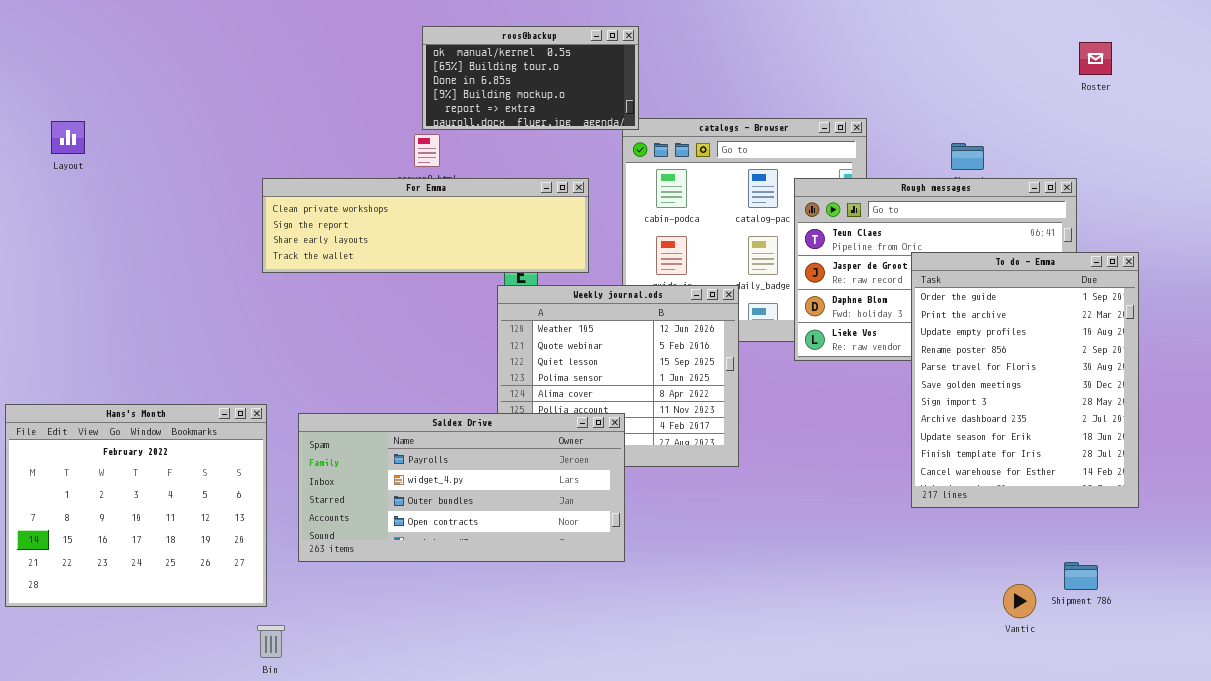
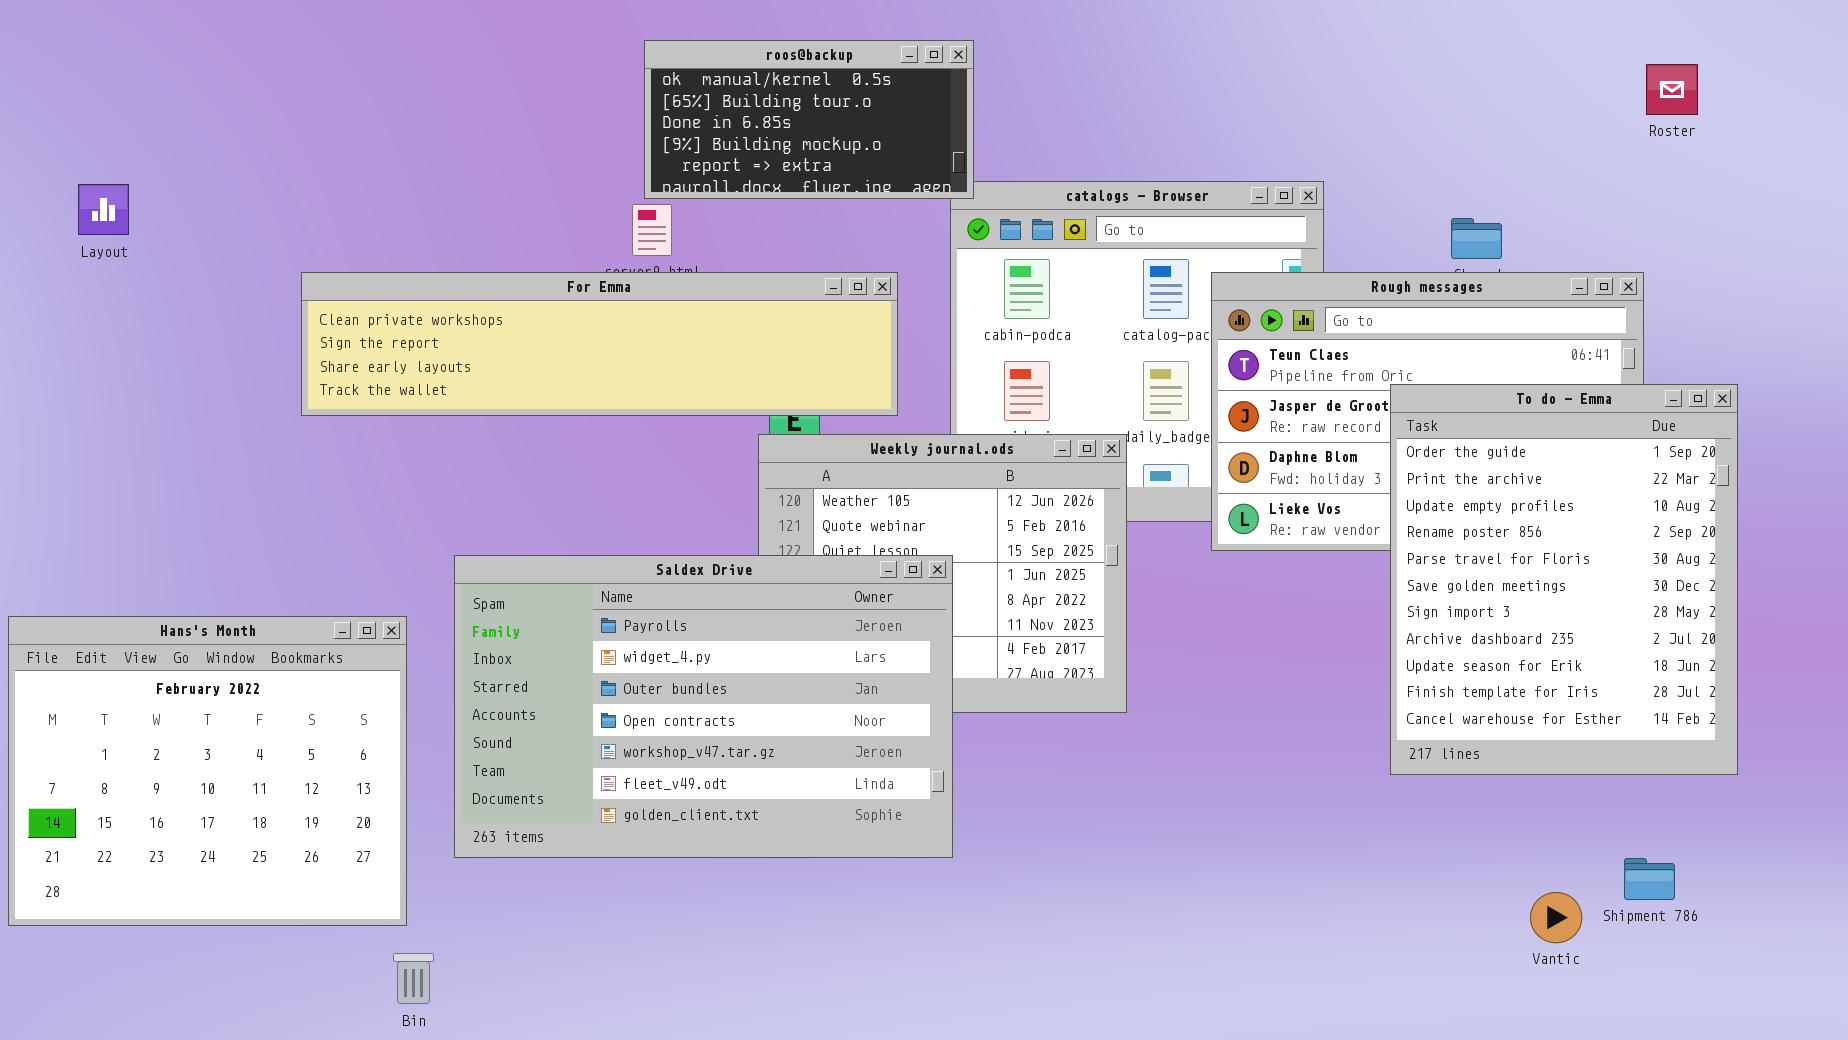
For Emma: [262,178,589,273] -> [301,272,898,416], resized
Saldex Drive: [298,413,625,562] -> [454,555,953,858], resized

